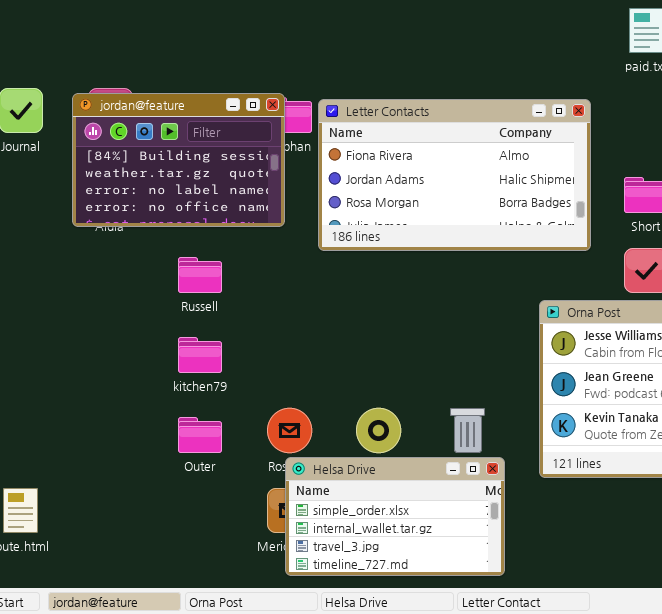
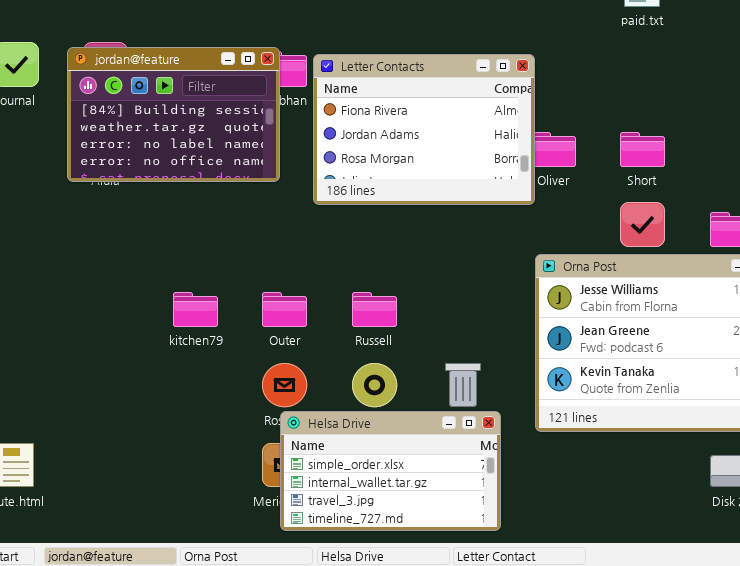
Letter Contacts: [318,99,591,251] -> [313,54,535,205], resized
Russell: [178,257,222,293] -> [352,292,397,327], moved
Outer: [178,417,222,453] -> [262,292,307,327], moved

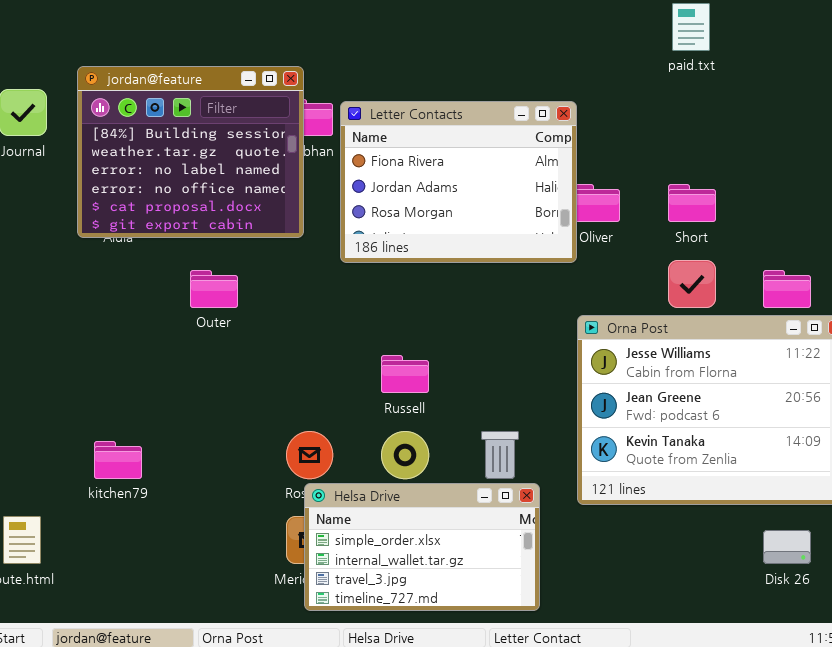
jordan@feature: [67,47,280,182] -> [77,66,304,238], resized
kitchen79: [173,292,218,327] -> [94,441,142,479], moved
Outer: [262,292,307,327] -> [190,270,238,308], moved

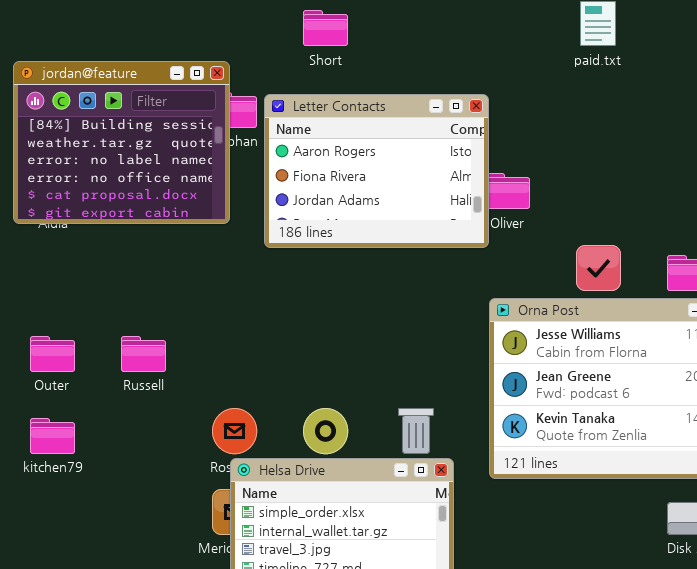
Letter Contacts: [340,101,577,263] -> [264,94,489,248], scrolled up 1 row
Short: [668,184,716,222] -> [303,10,348,46], moved
Outer: [190,270,238,308] -> [30,336,75,372], moved
Russell: [381,355,429,393] -> [121,336,166,372], moved

